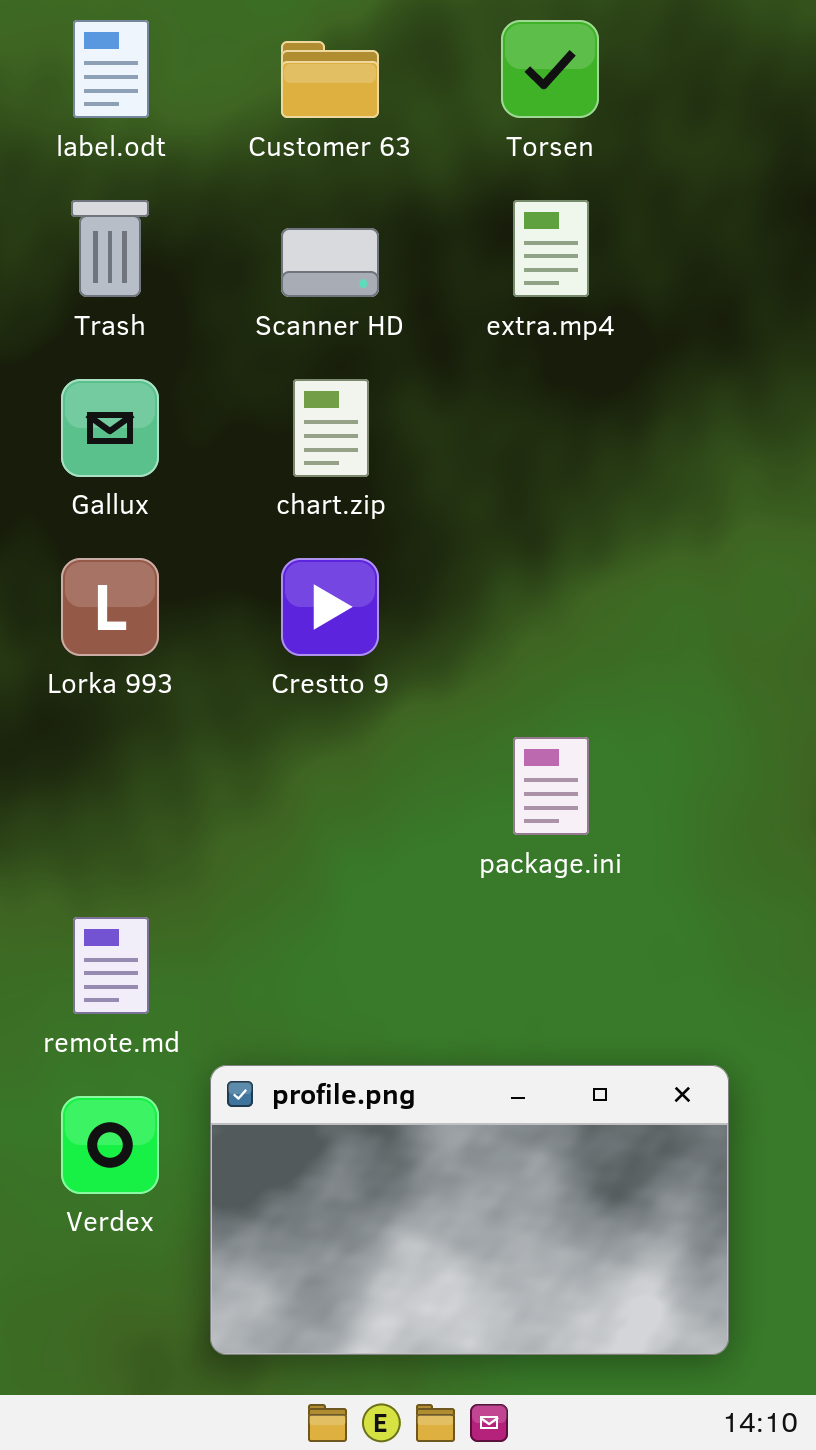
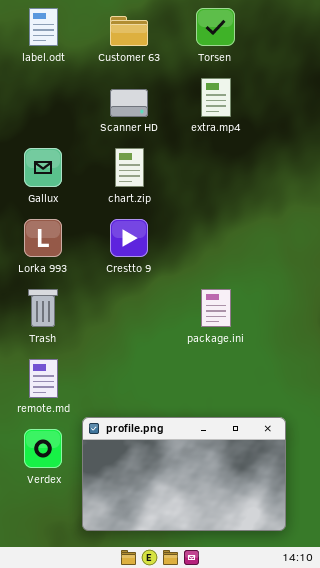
Trash: [71,200,149,297] -> [28,289,58,327], moved

